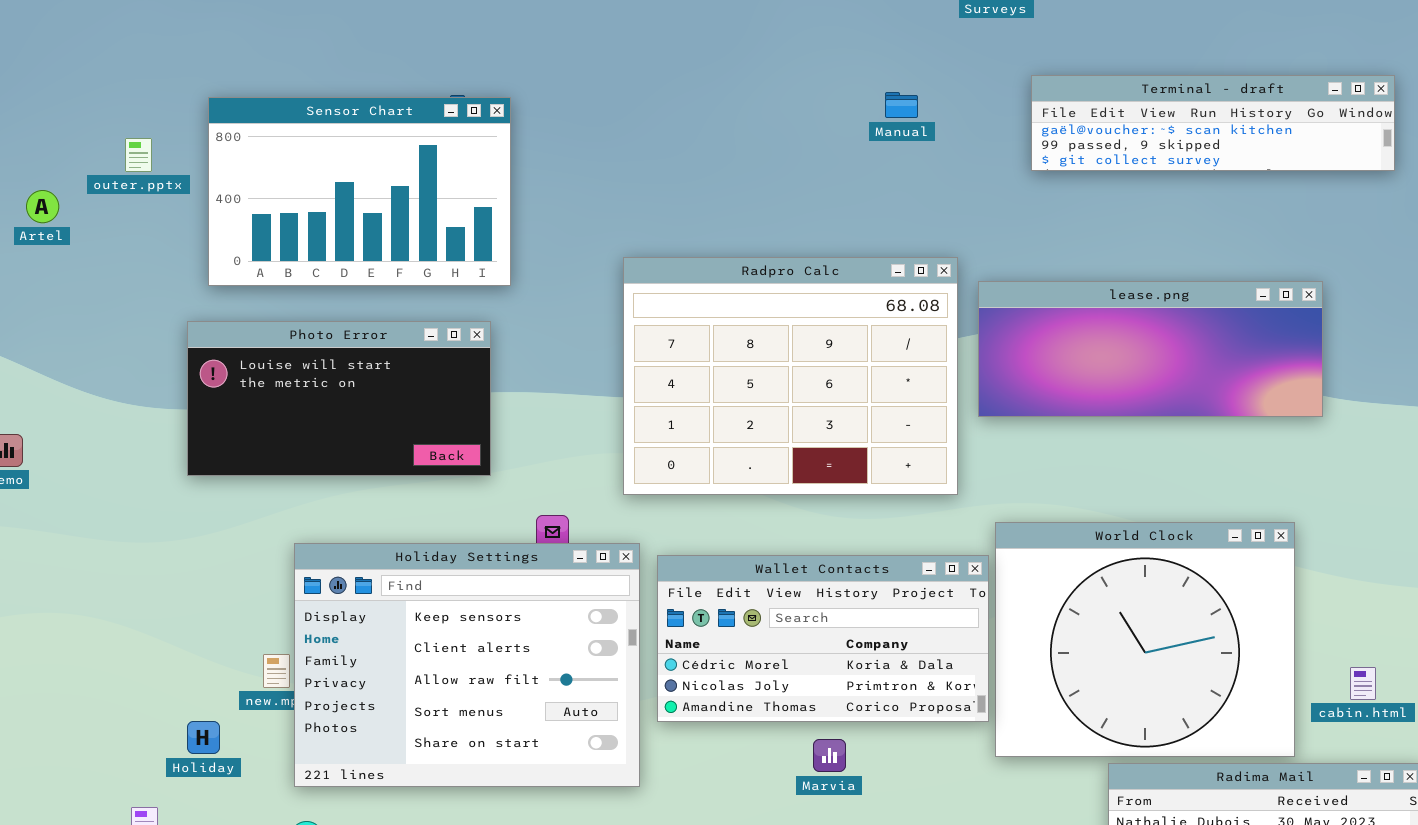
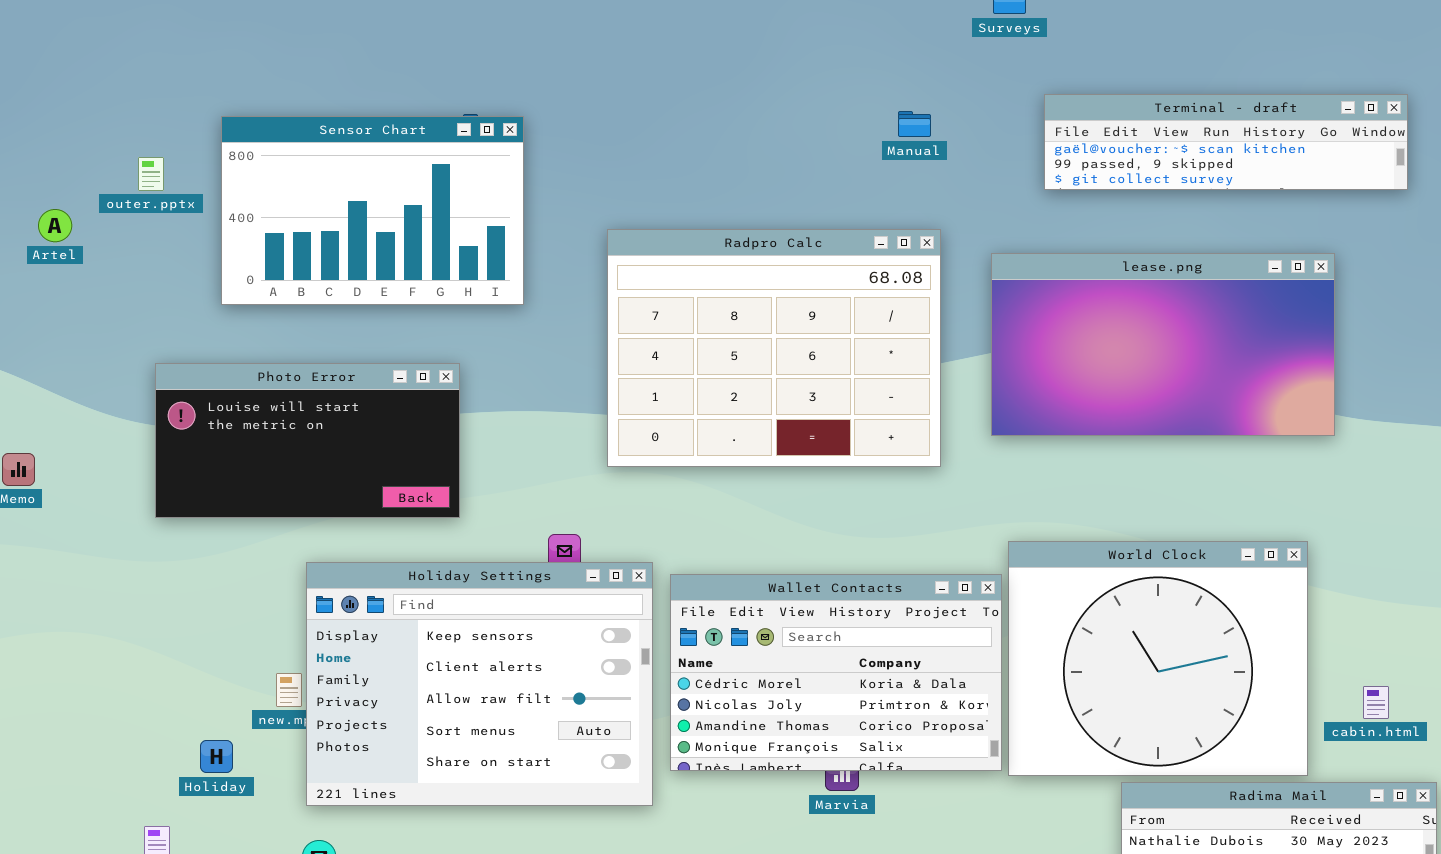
Radpro Calc: [623,257,958,495] -> [607,229,941,467], moved
lease.png: [978,281,1323,417] -> [991,253,1335,436], resized
Photo Error: [187,321,491,476] -> [155,363,460,518], moved
Wallet Contacts: [657,555,989,722] -> [670,574,1002,771], resized

